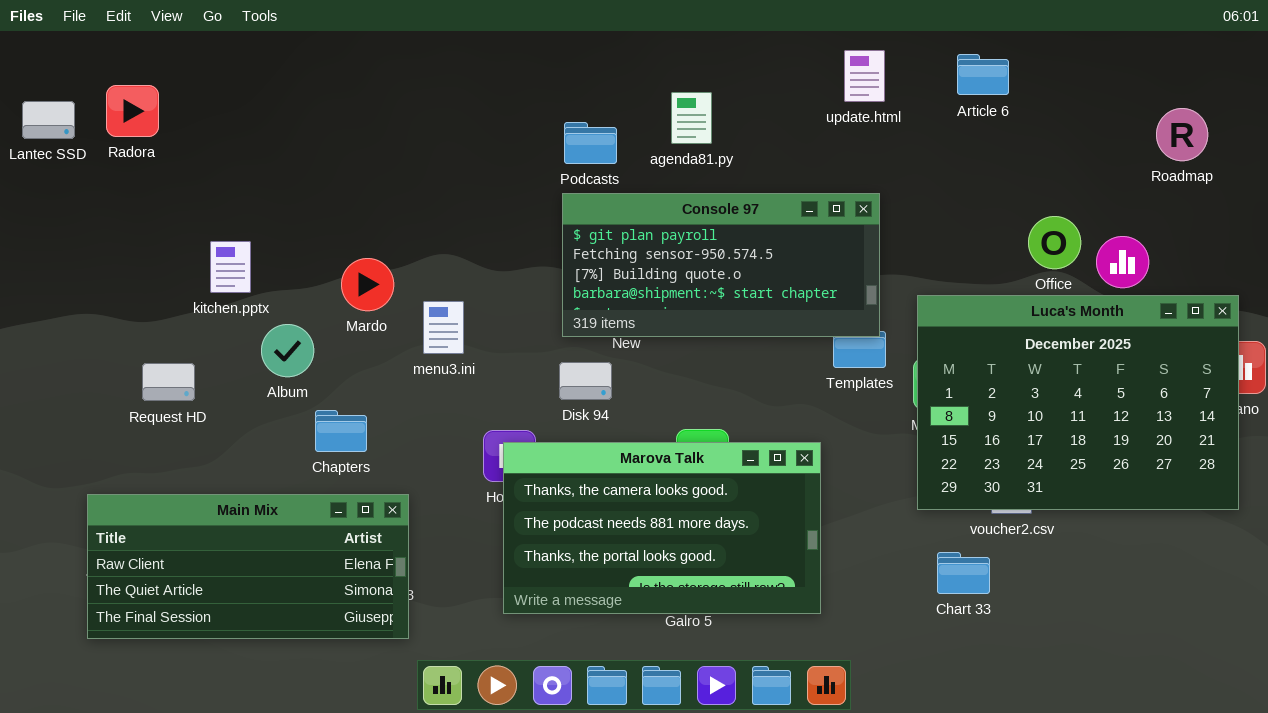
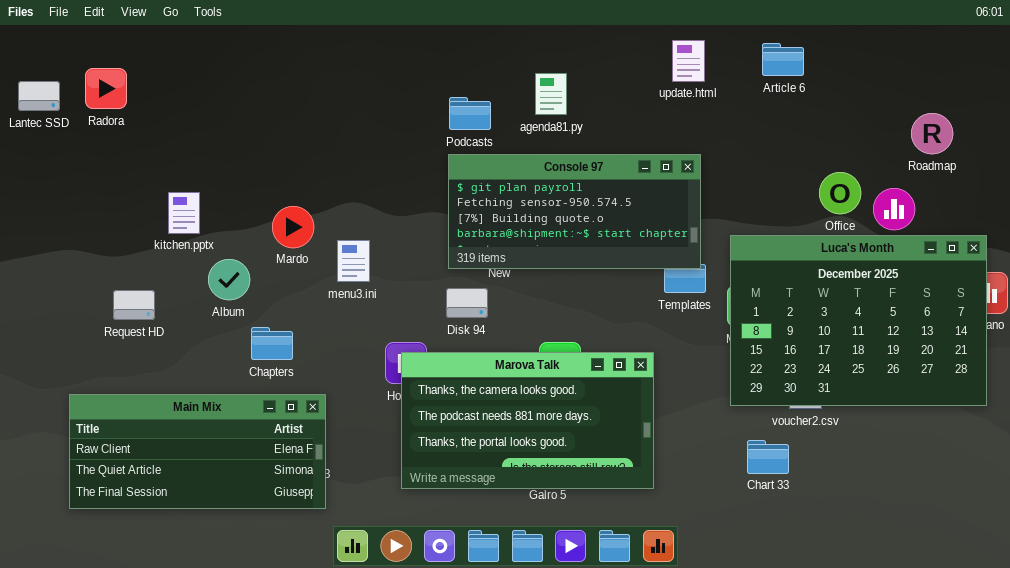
Roadmap: [1156,108,1208,161] -> [911,113,953,154], moved

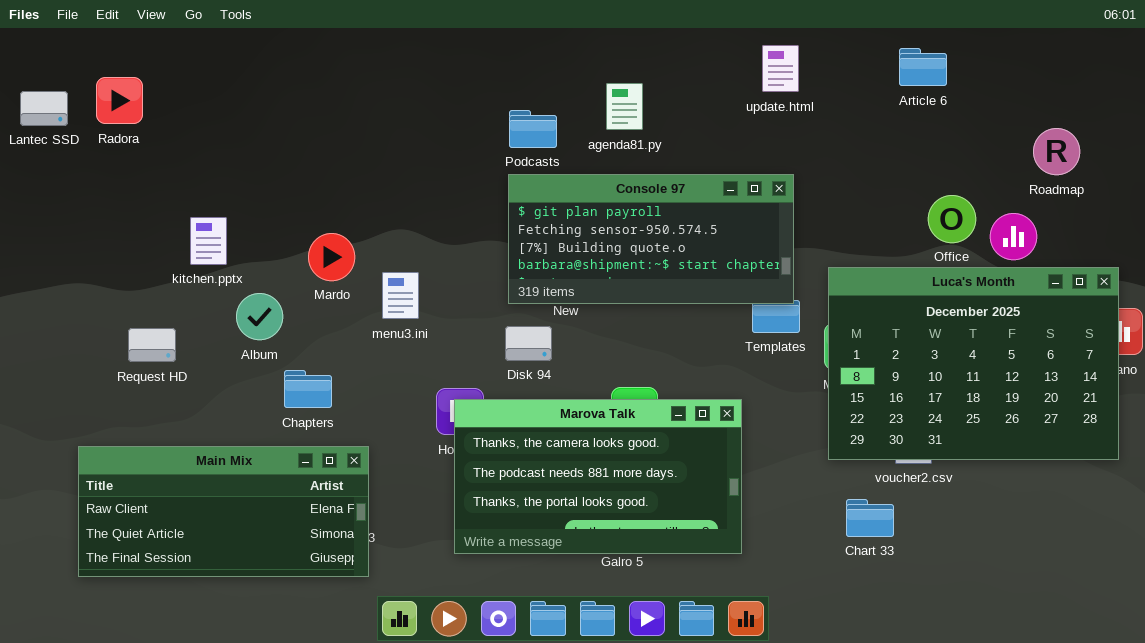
Article 6: [762,43,804,76] -> [899,48,947,86], moved

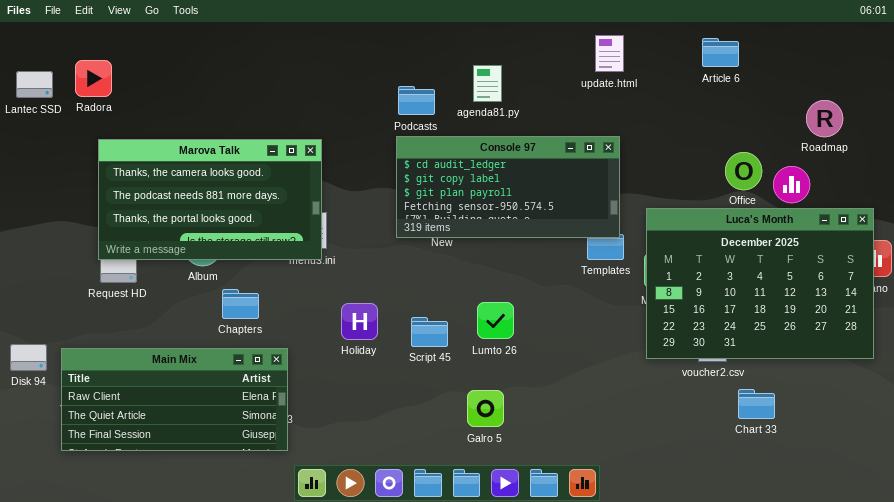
Console 97: [508,174,794,304] -> [396,136,620,238], scrolled up 2 rows
Disk 94: [505,326,552,361] -> [10,344,47,371], moved
Marova Talk: [454,399,742,554] -> [98,139,322,260], moved
Chart 33: [846,499,894,537] -> [738,389,775,419], moved

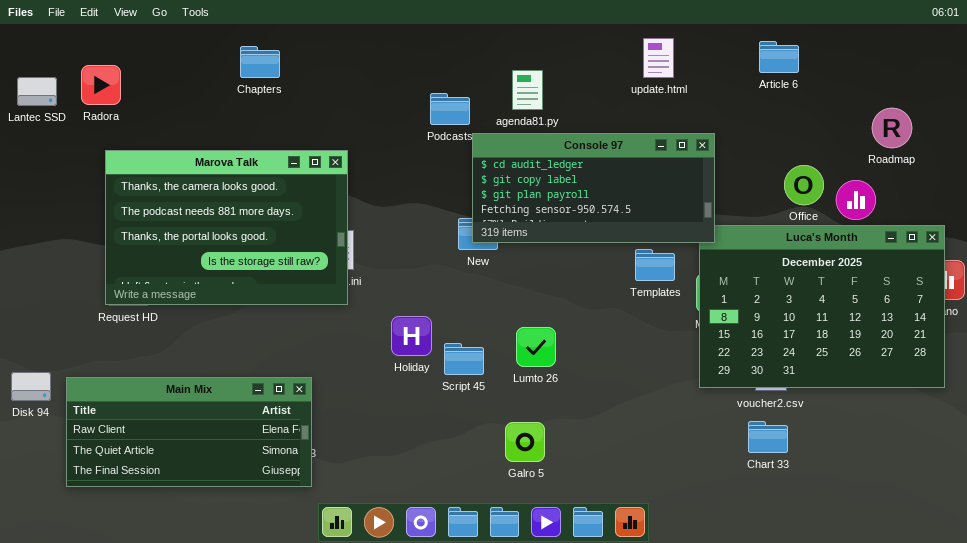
Console 97: [396,136,620,238] -> [472,133,715,243], moved
Marova Talk: [98,139,322,260] -> [105,150,348,305], resized
Chapters: [222,289,259,319] -> [240,46,280,78], moved
Holiday: [341,303,378,340] -> [391,316,432,356], moved
Chart 33: [738,389,775,419] -> [748,421,788,453], moved

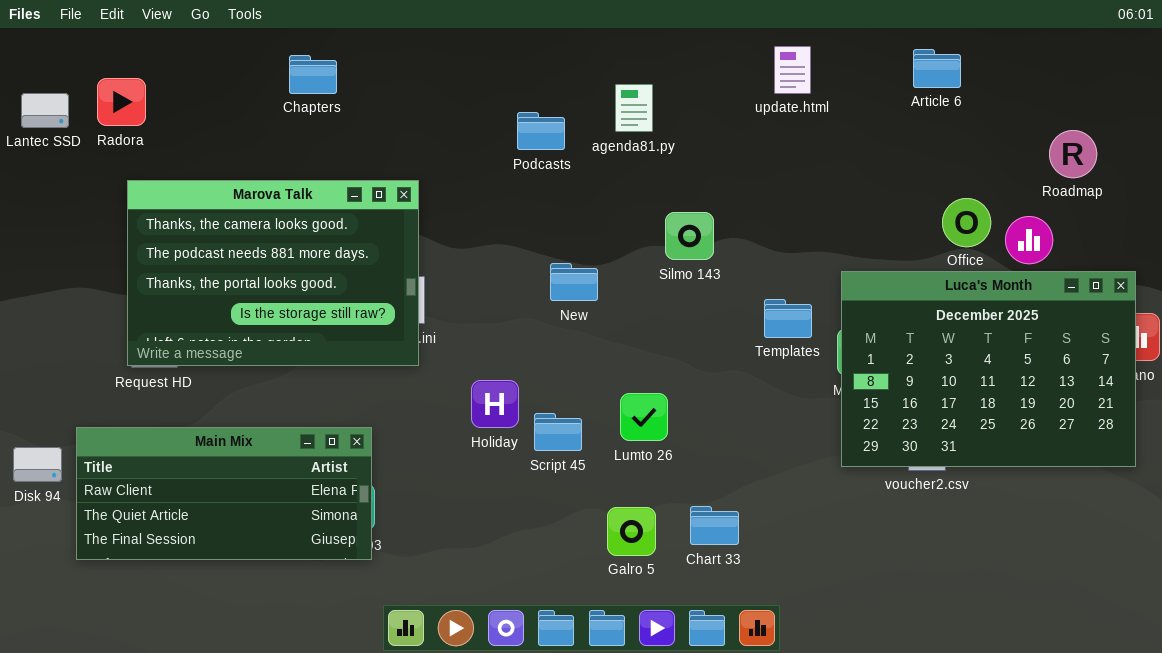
Console 97: [472,133,715,243] -> none, closed
Main Mix: [66,377,312,487] -> [76,427,372,560], moved
Chart 33: [748,421,788,453] -> [690,506,739,545], moved

